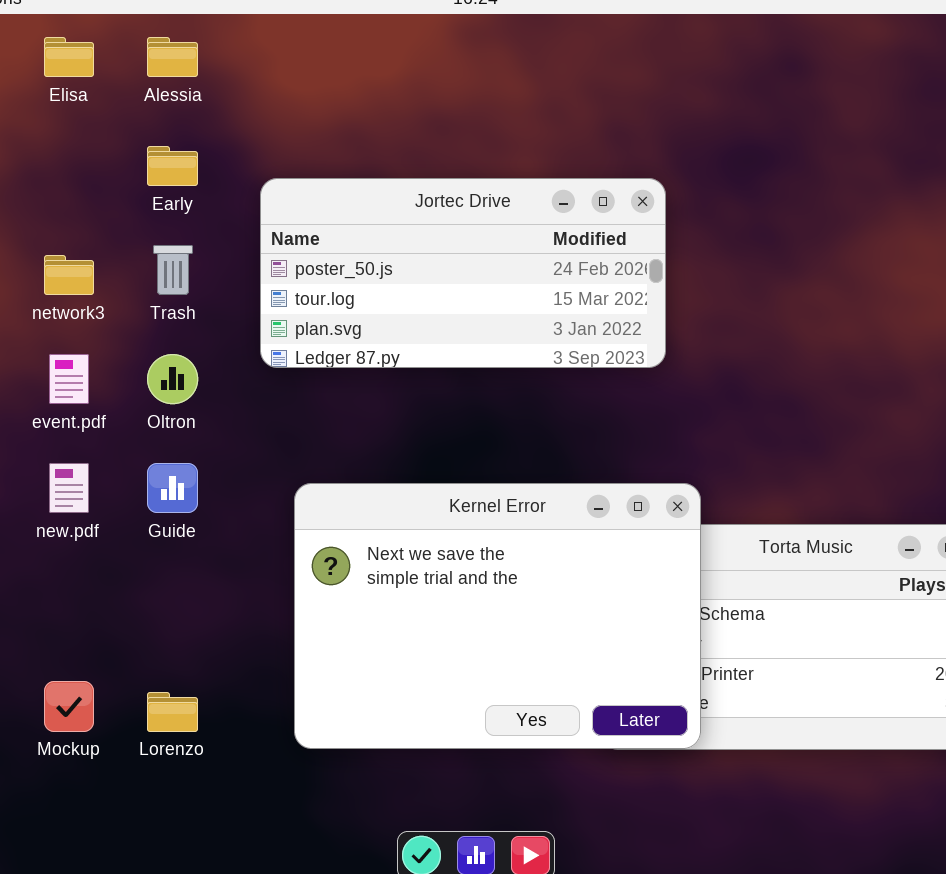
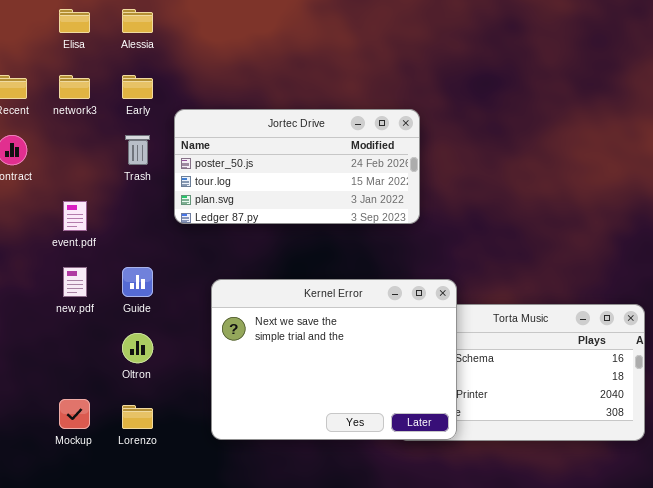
Jortec Drive: [260,178,666,368] -> [174,109,420,224], moved
network3: [44,255,94,295] -> [59,75,90,99], moved
Oltron: [147,354,198,404] -> [122,333,153,363], moved

